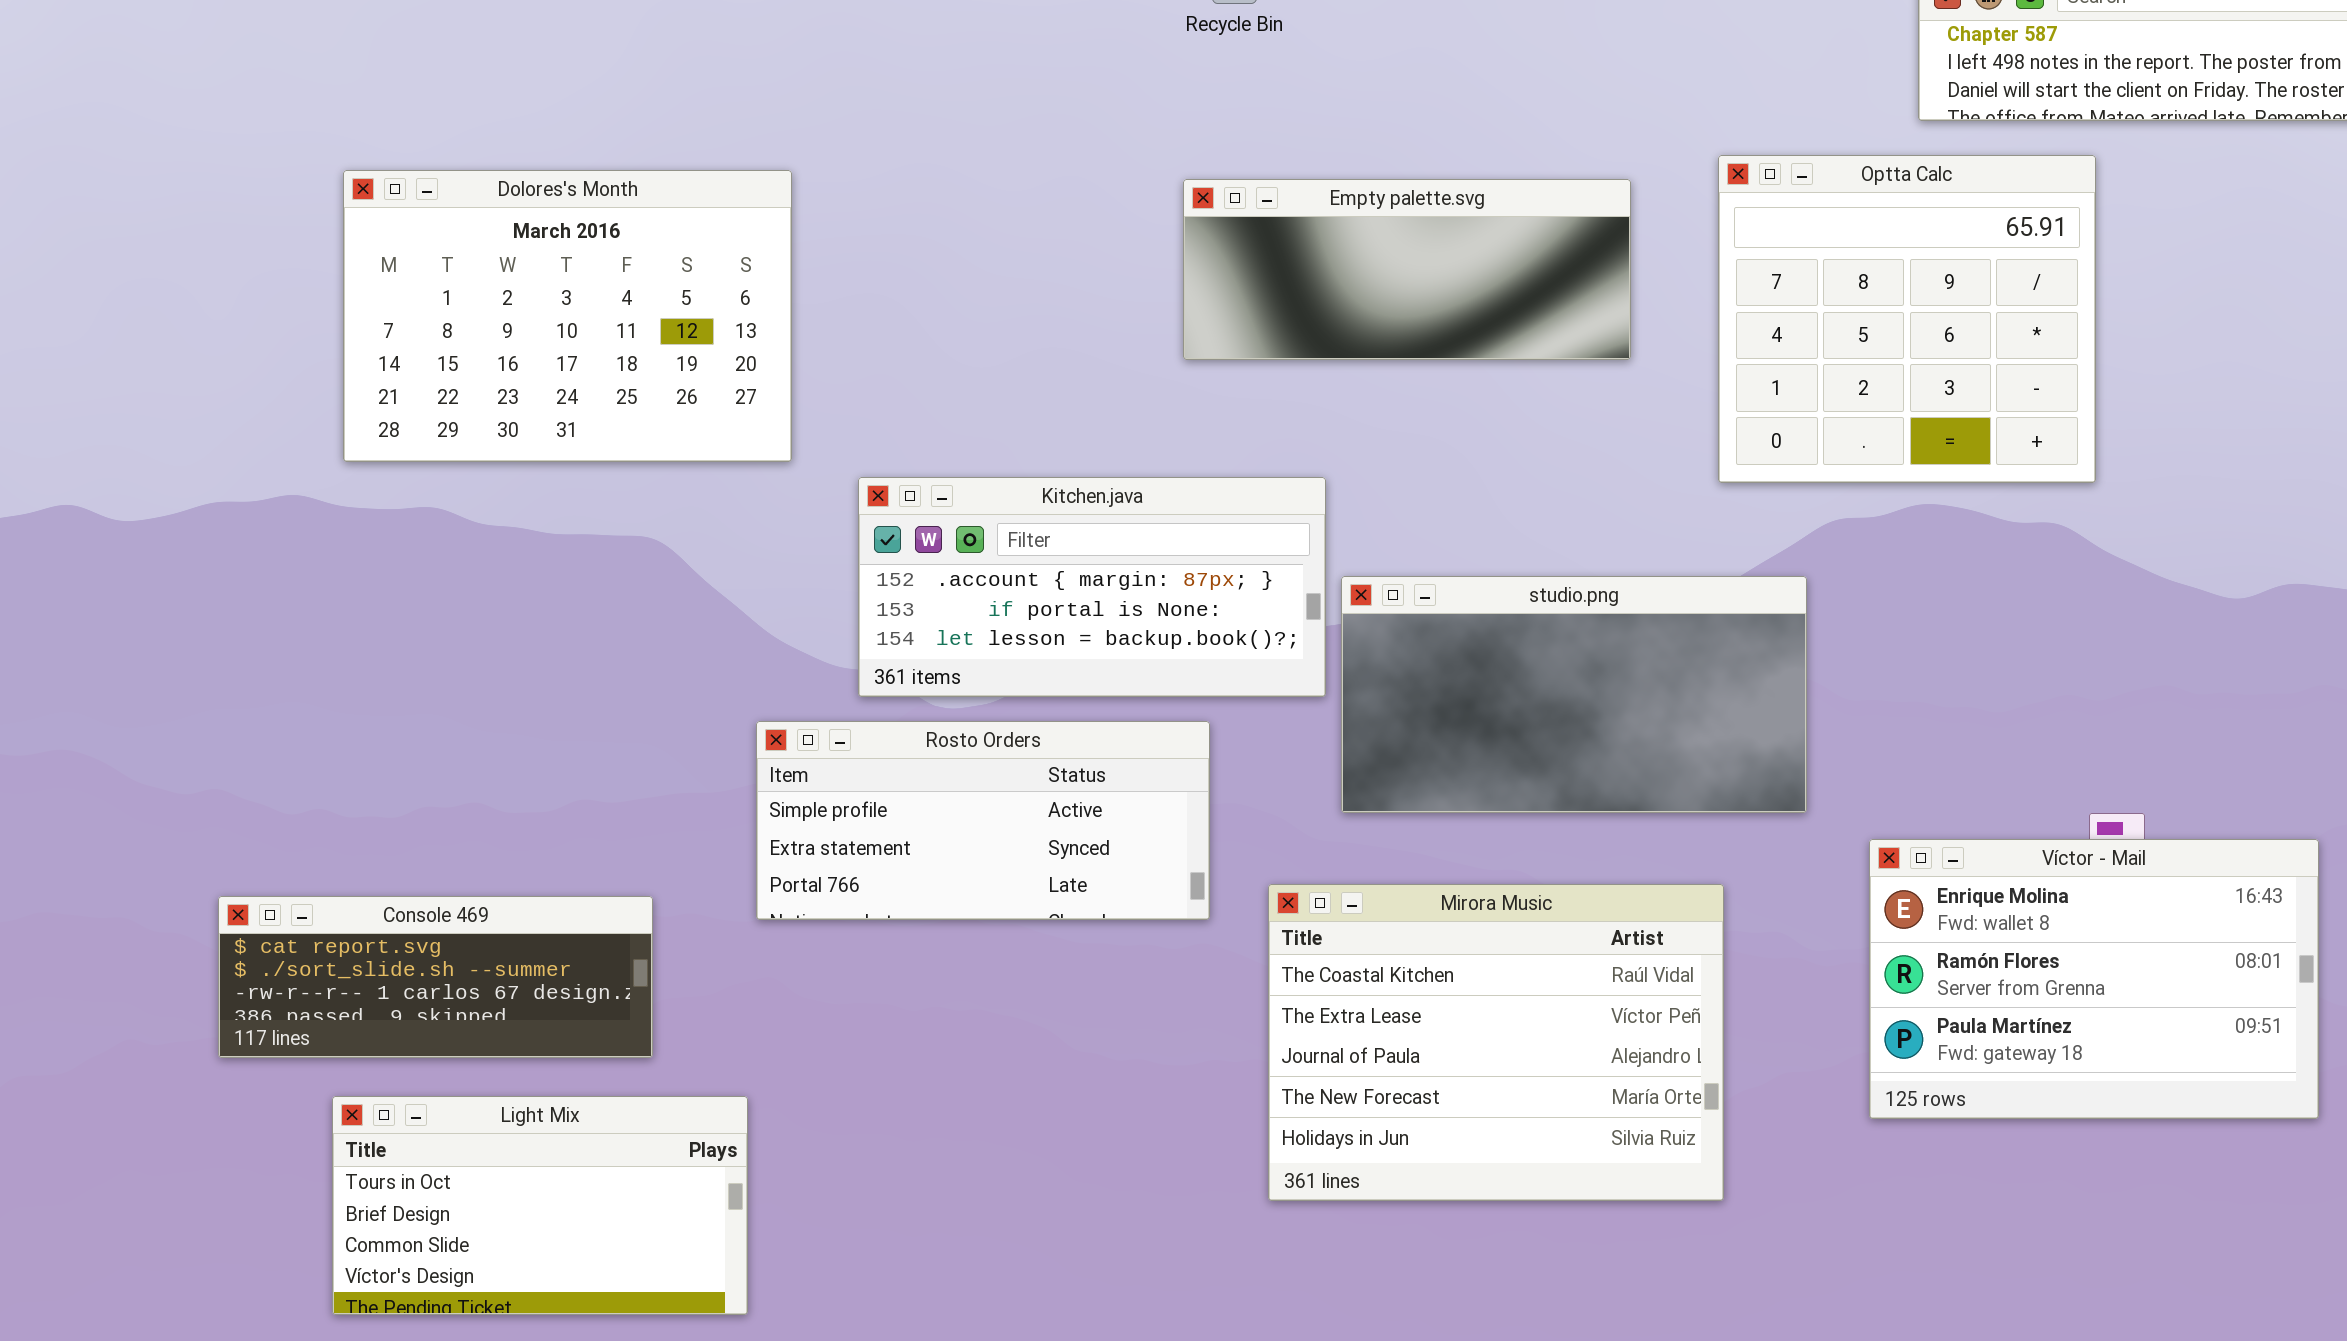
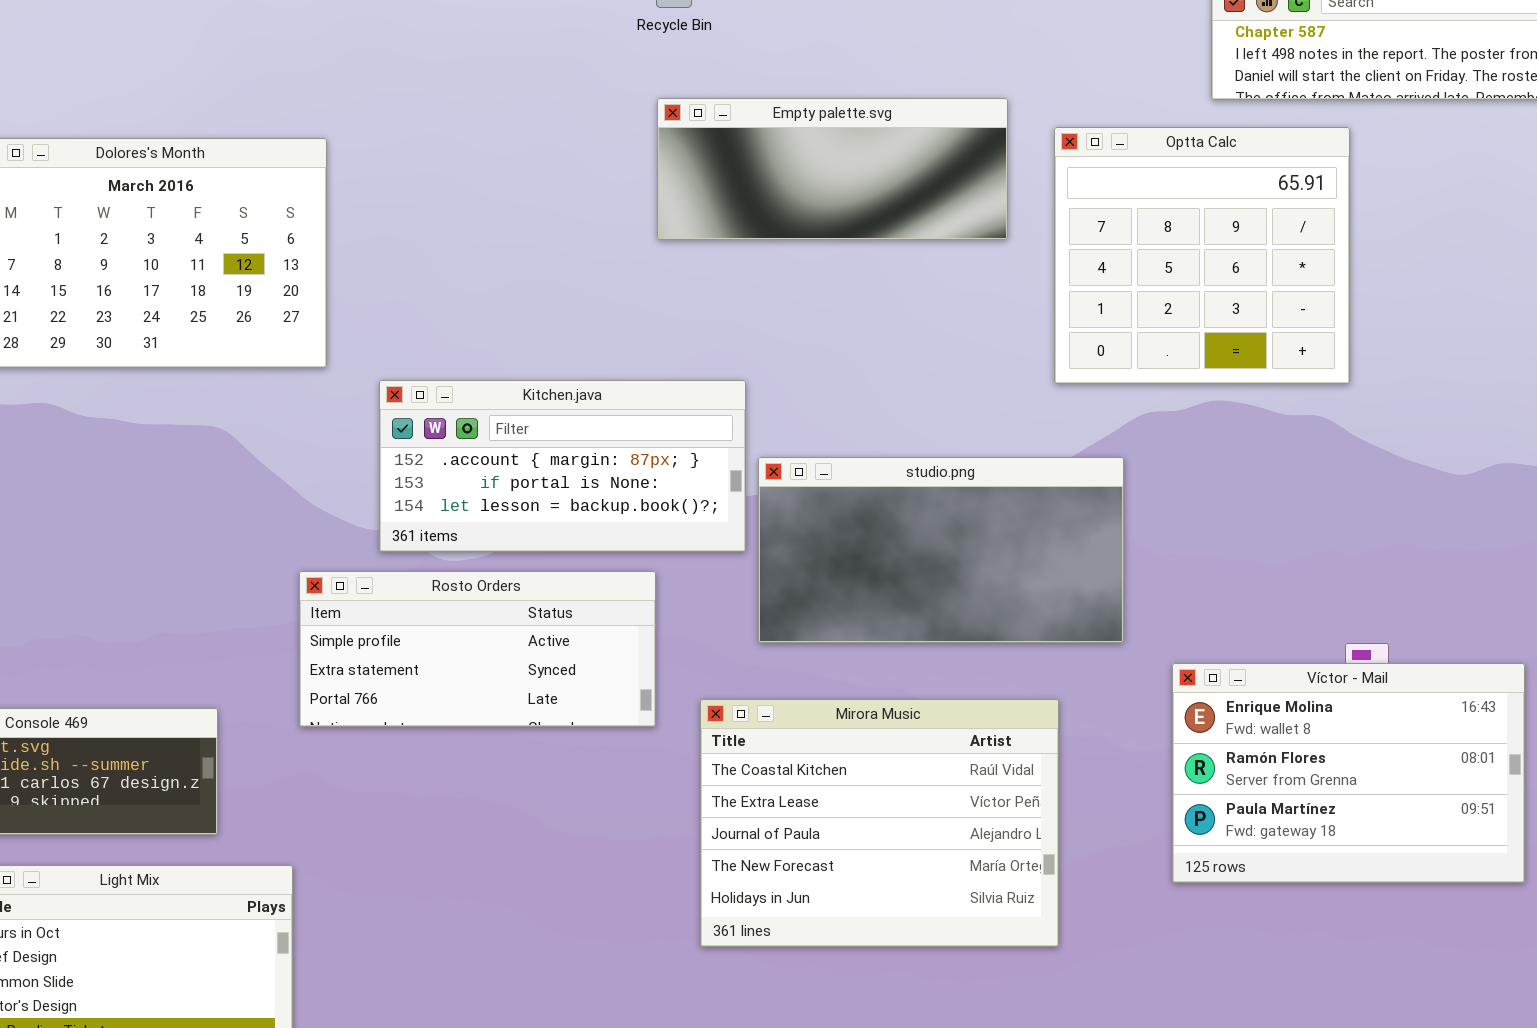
Empty palette.svg: [1183,179,1631,360] -> [657,98,1008,240], moved

